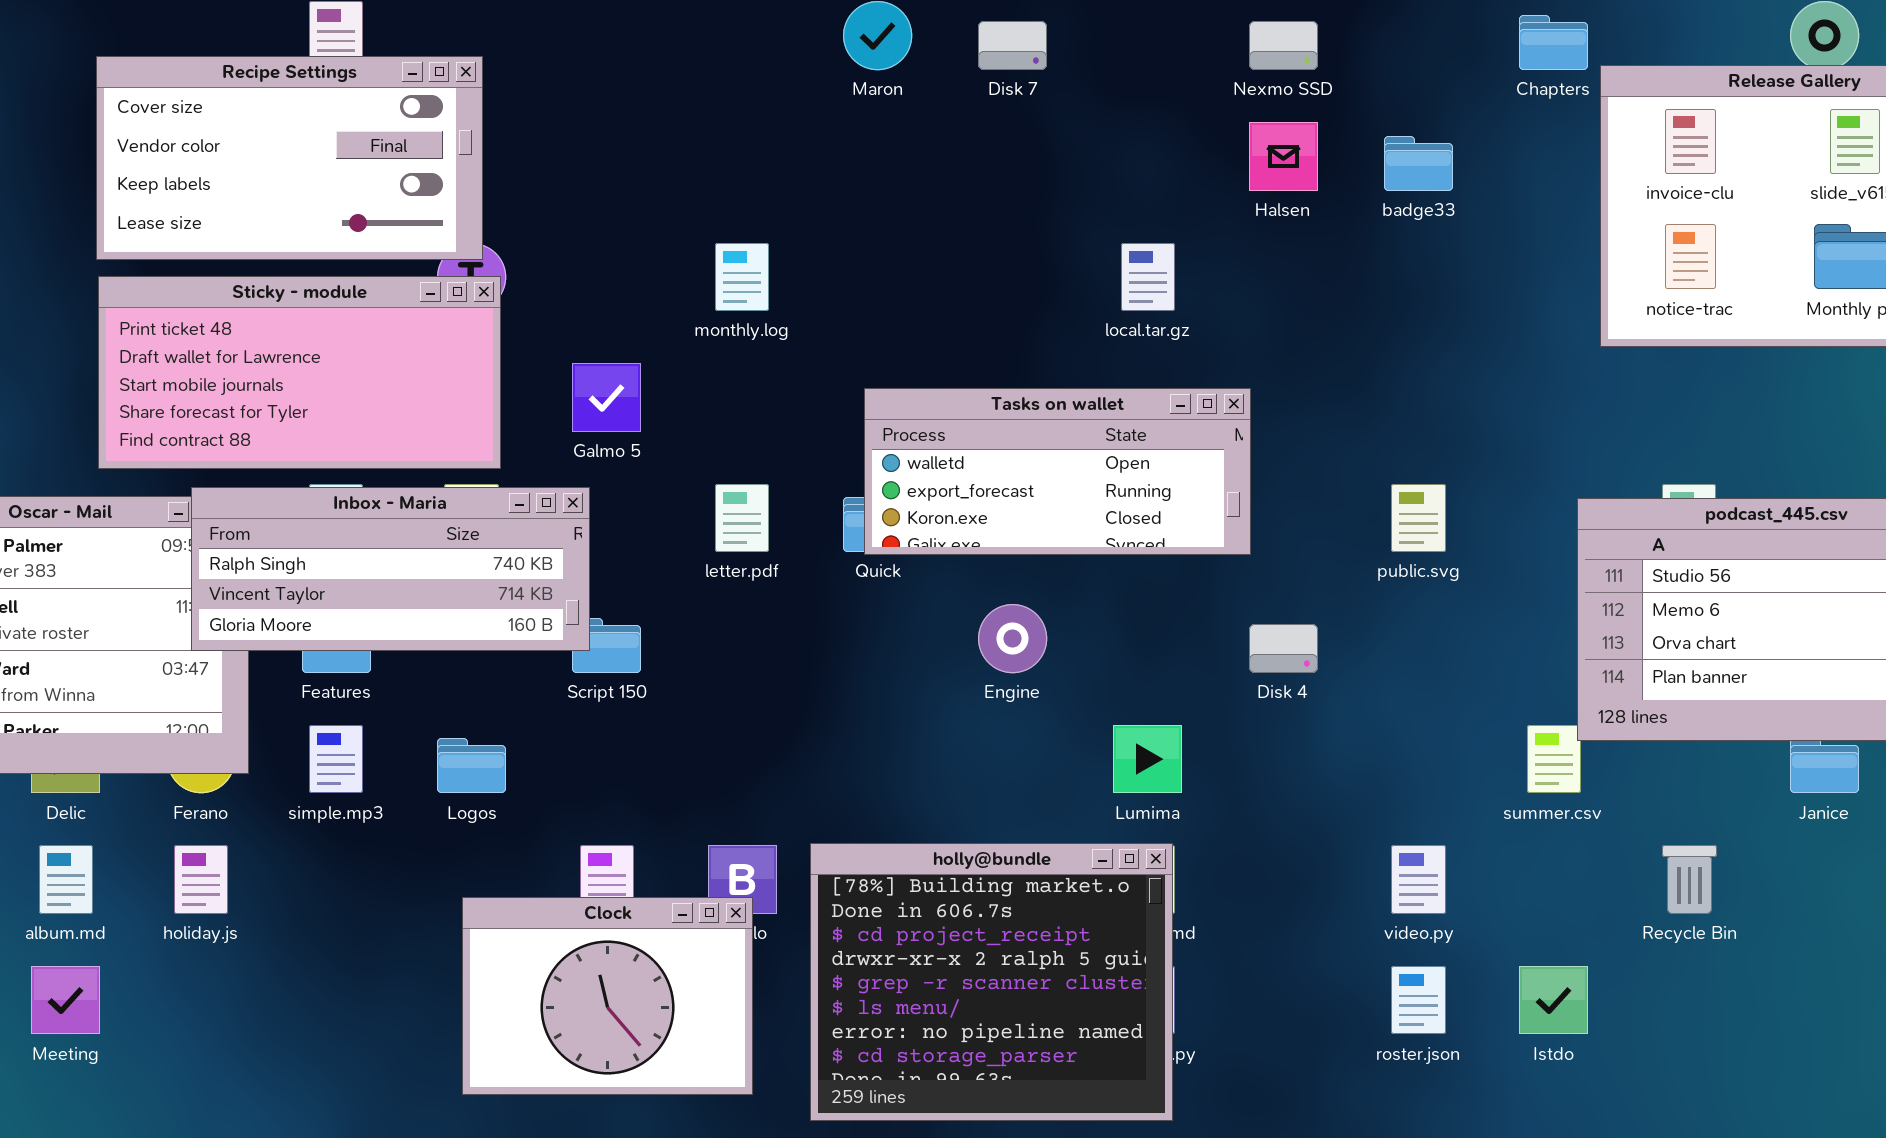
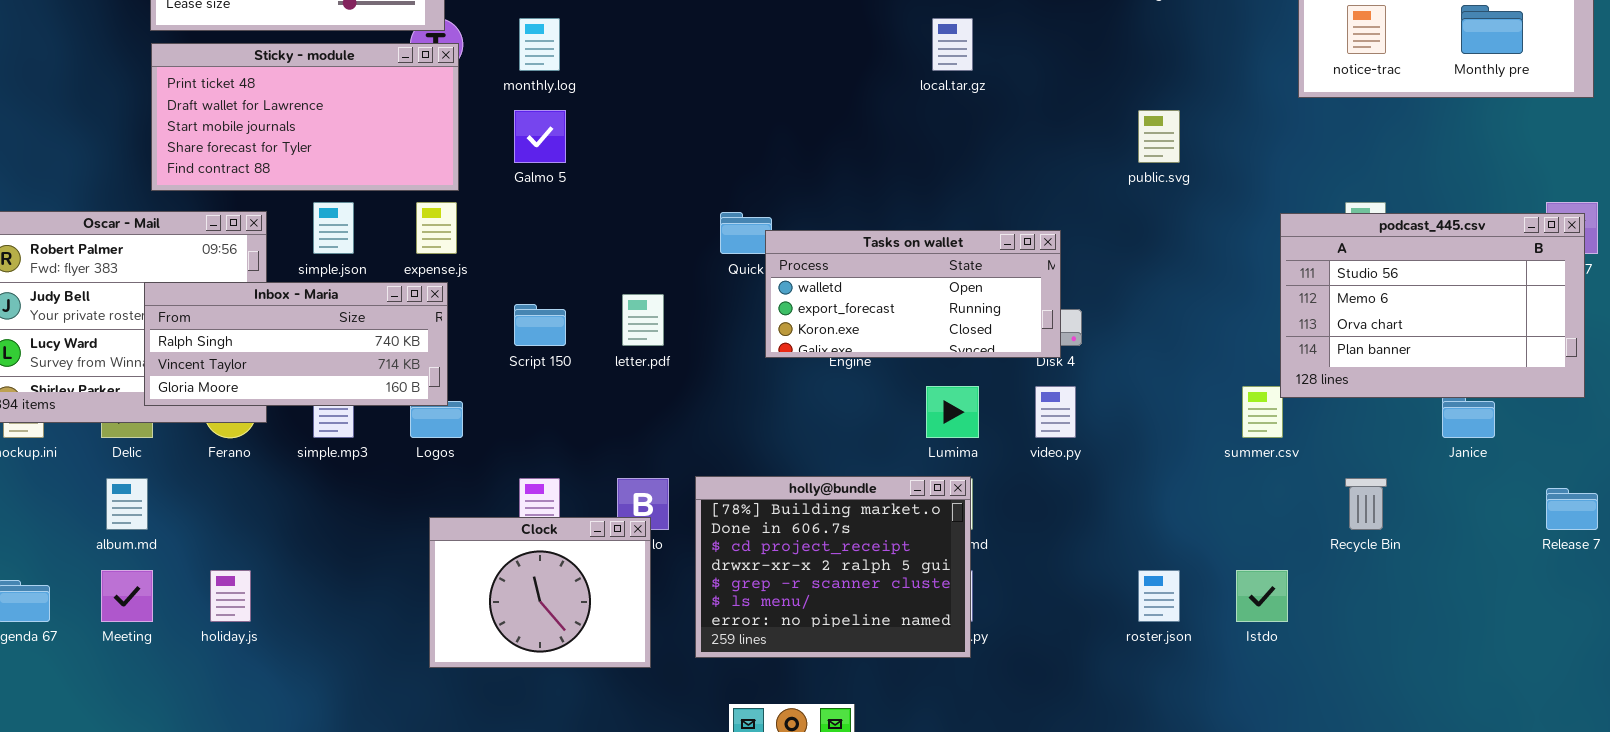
monthly.log: [715,243,769,311] -> [519,18,560,71], moved
Tasks on wallet: [864,388,1251,555] -> [765,230,1061,358], moved
letter.pdf: [715,484,769,552] -> [622,294,664,346], moved
public.svg: [1391,484,1446,552] -> [1138,110,1180,163], moved
Inbox - Maria: [191,487,590,651] -> [144,282,448,406], moved
holly@bundle: [810,843,1173,1121] -> [695,476,971,658], resized
holiday.js: [174,845,228,914] -> [210,570,251,622], moved
video.py: [1391,845,1446,914] -> [1035,386,1076,438], moved

